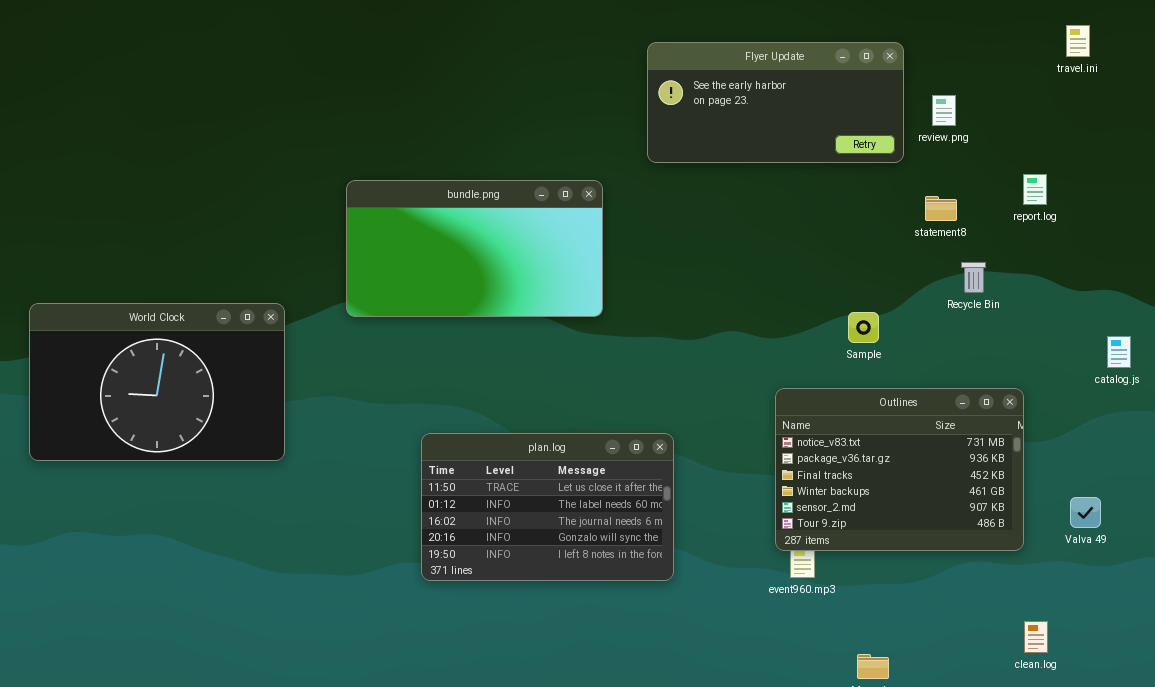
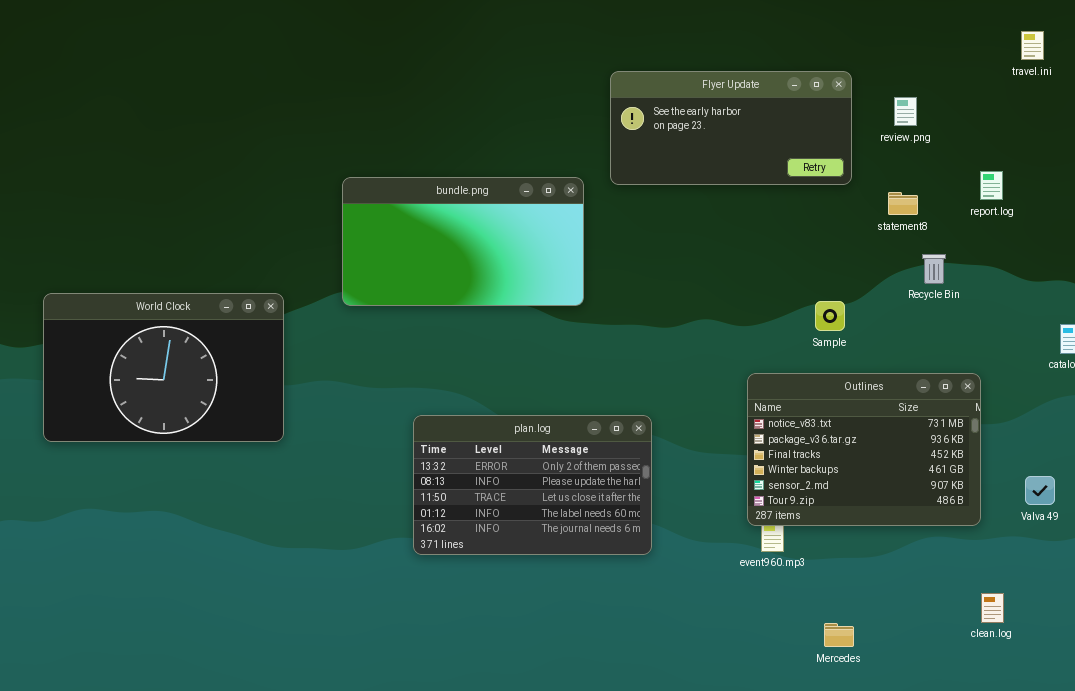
Flyer Update: [647,42,904,163] -> [610,71,852,185], moved
plan.log: [421,433,674,581] -> [413,415,652,555], scrolled up 2 rows

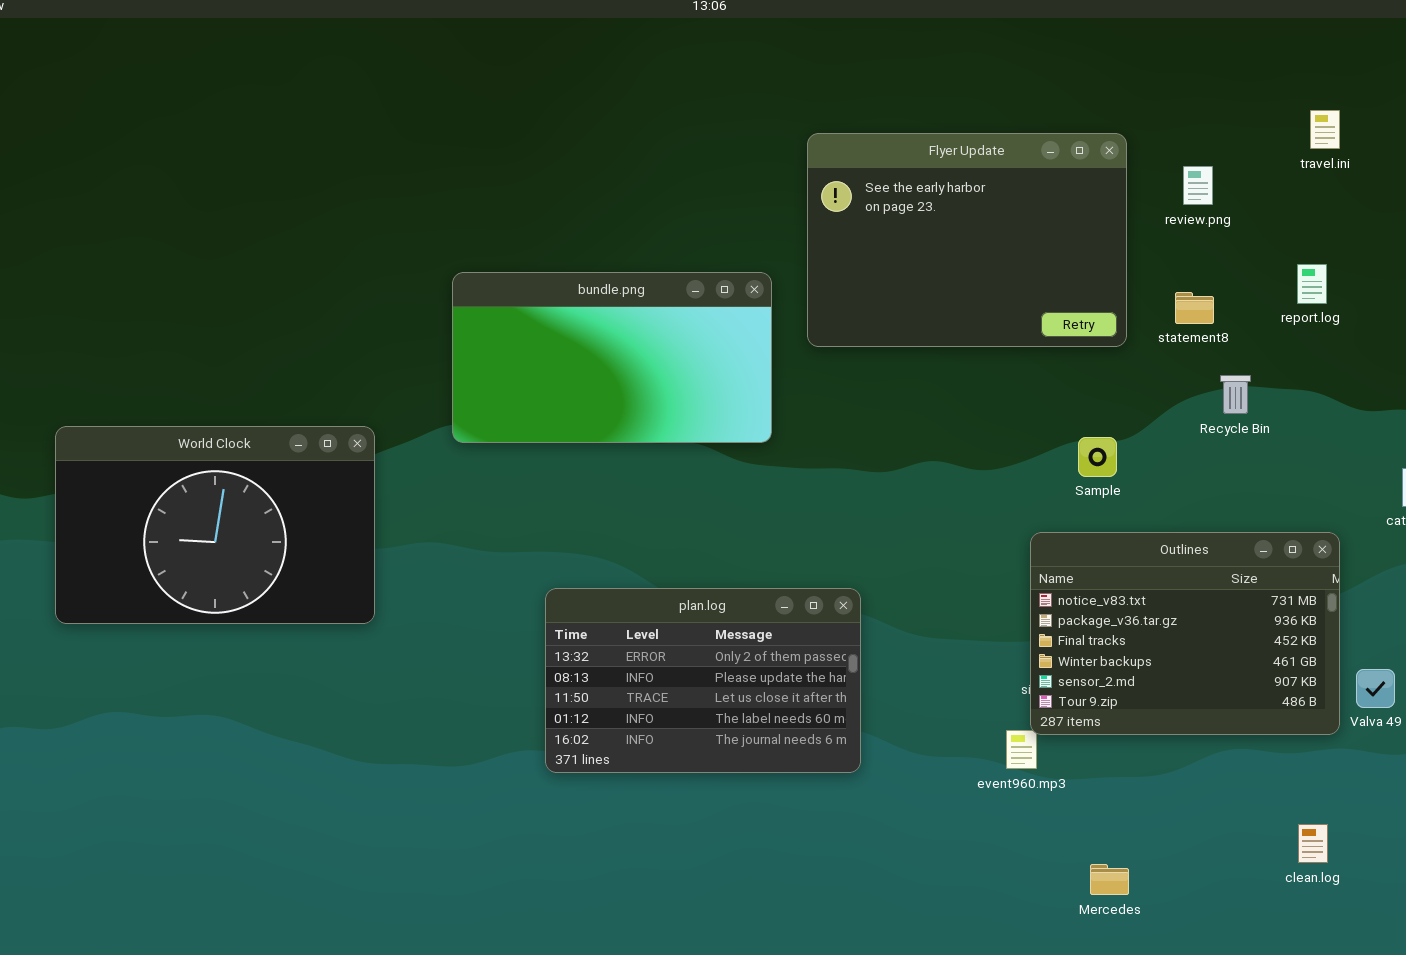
travel.ini: [1021,31,1044,60] -> [1310,110,1340,149], moved
Flyer Update: [610,71,852,185] -> [807,133,1127,347], resized
Outlines: [747,373,981,526] -> [1030,532,1340,735], moved

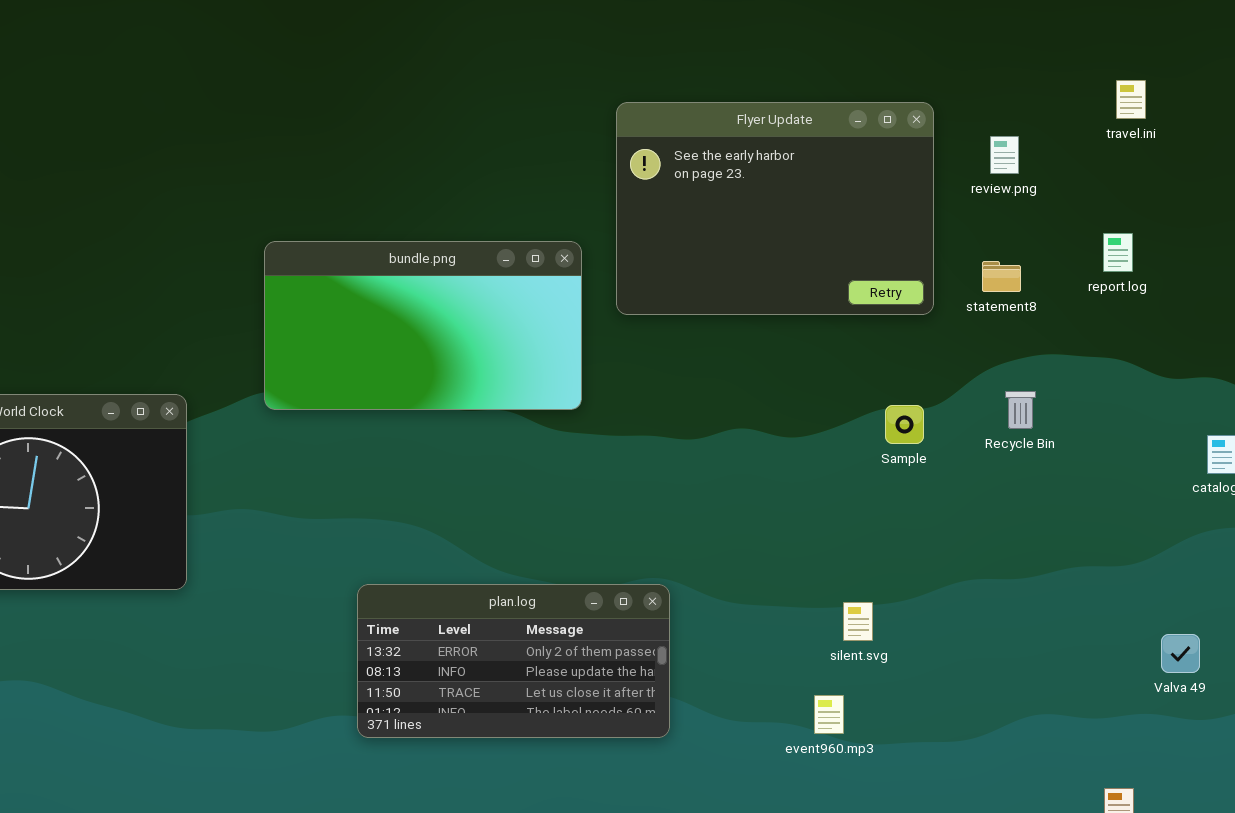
Recycle Bin: [1220,375,1251,414] -> [1005,391,1036,429], moved
Outlines: [1030,532,1340,735] -> none, closed
plan.log: [545,588,861,773] -> [357,584,670,738], resized

